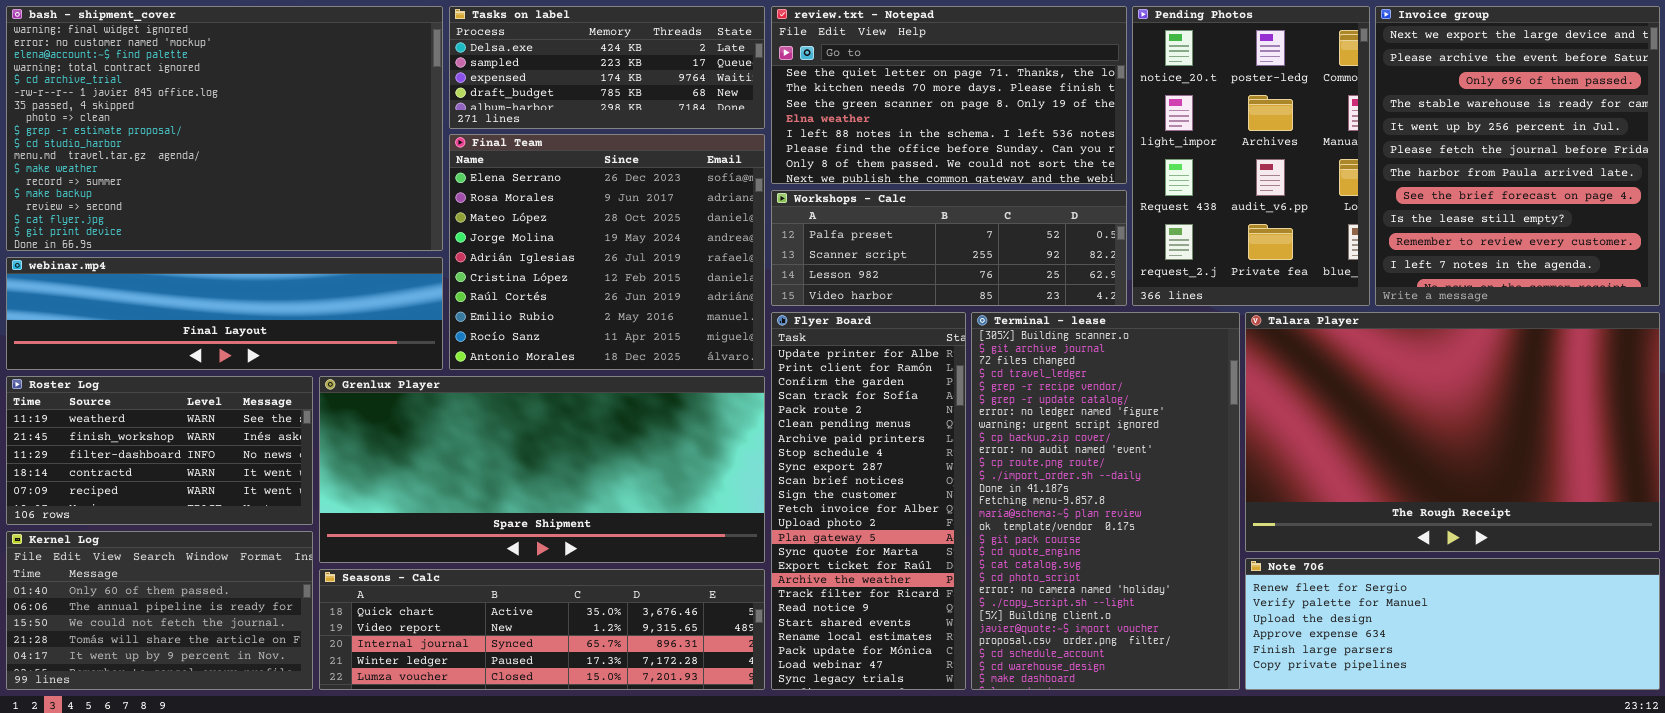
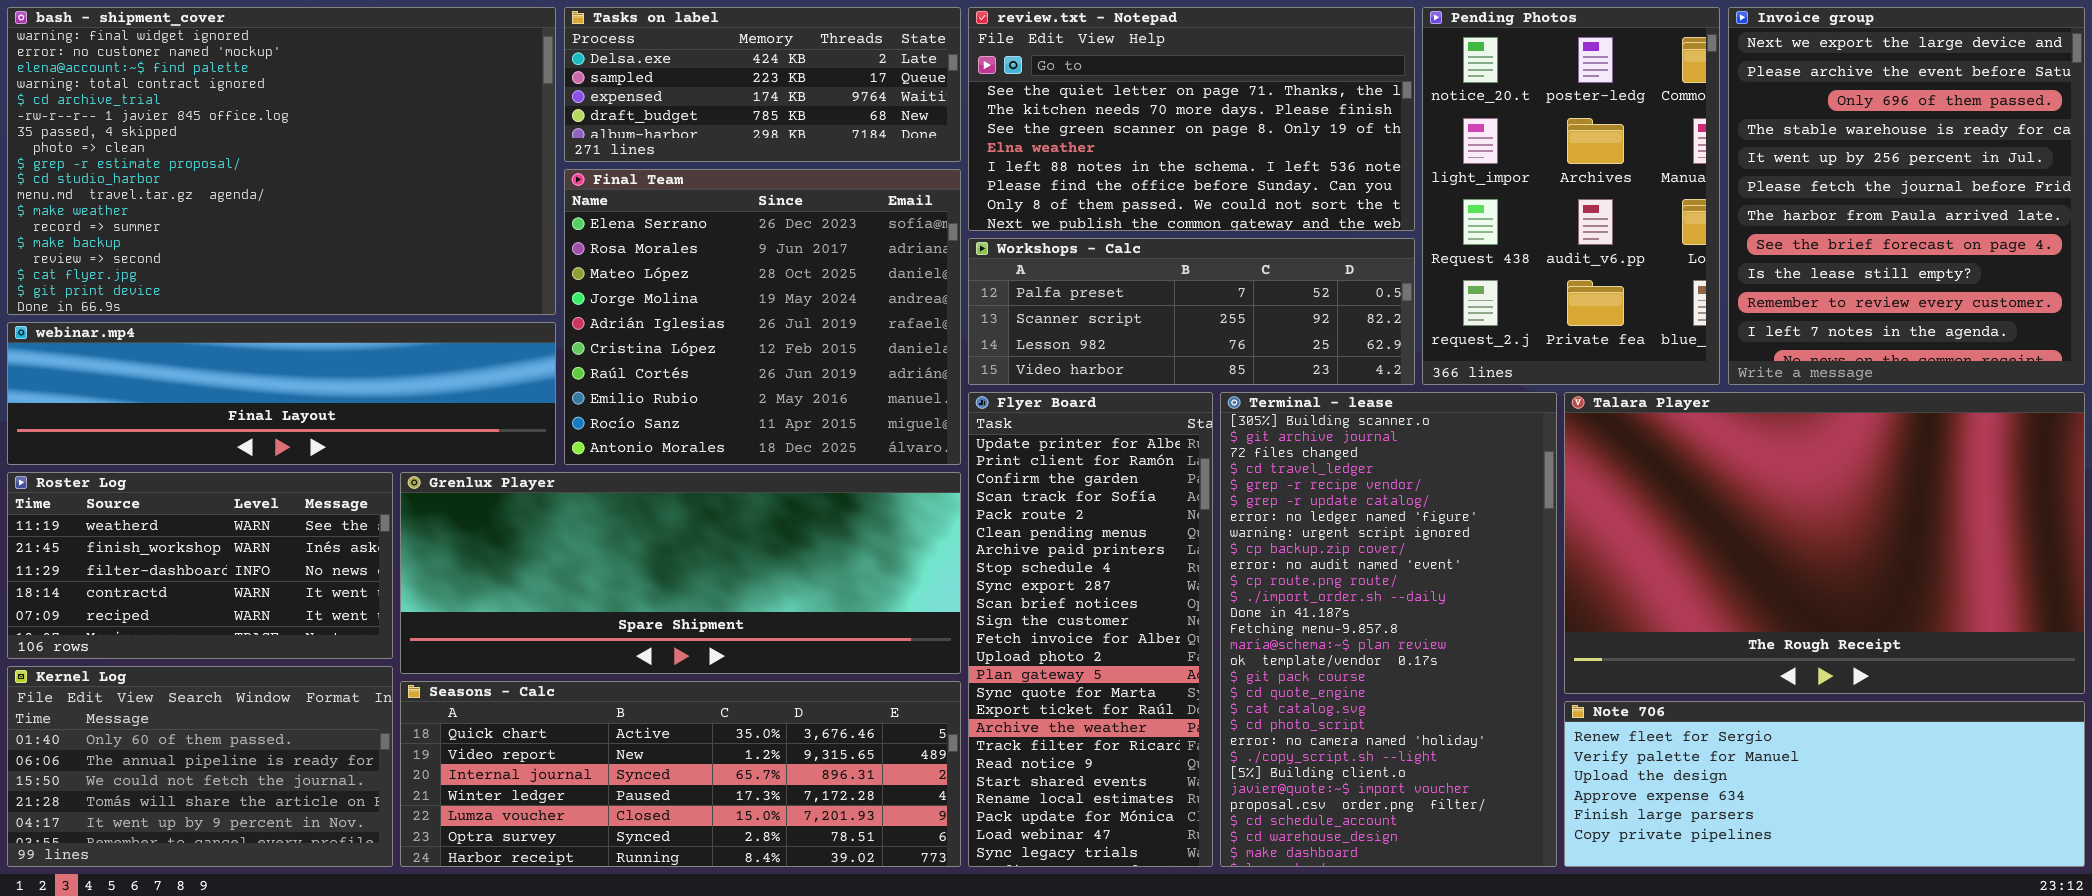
Grenlux Player: [319,376,765,563] -> [400,472,961,674], resized
Seasons - Calc: [319,569,765,690] -> [400,681,961,867], resized

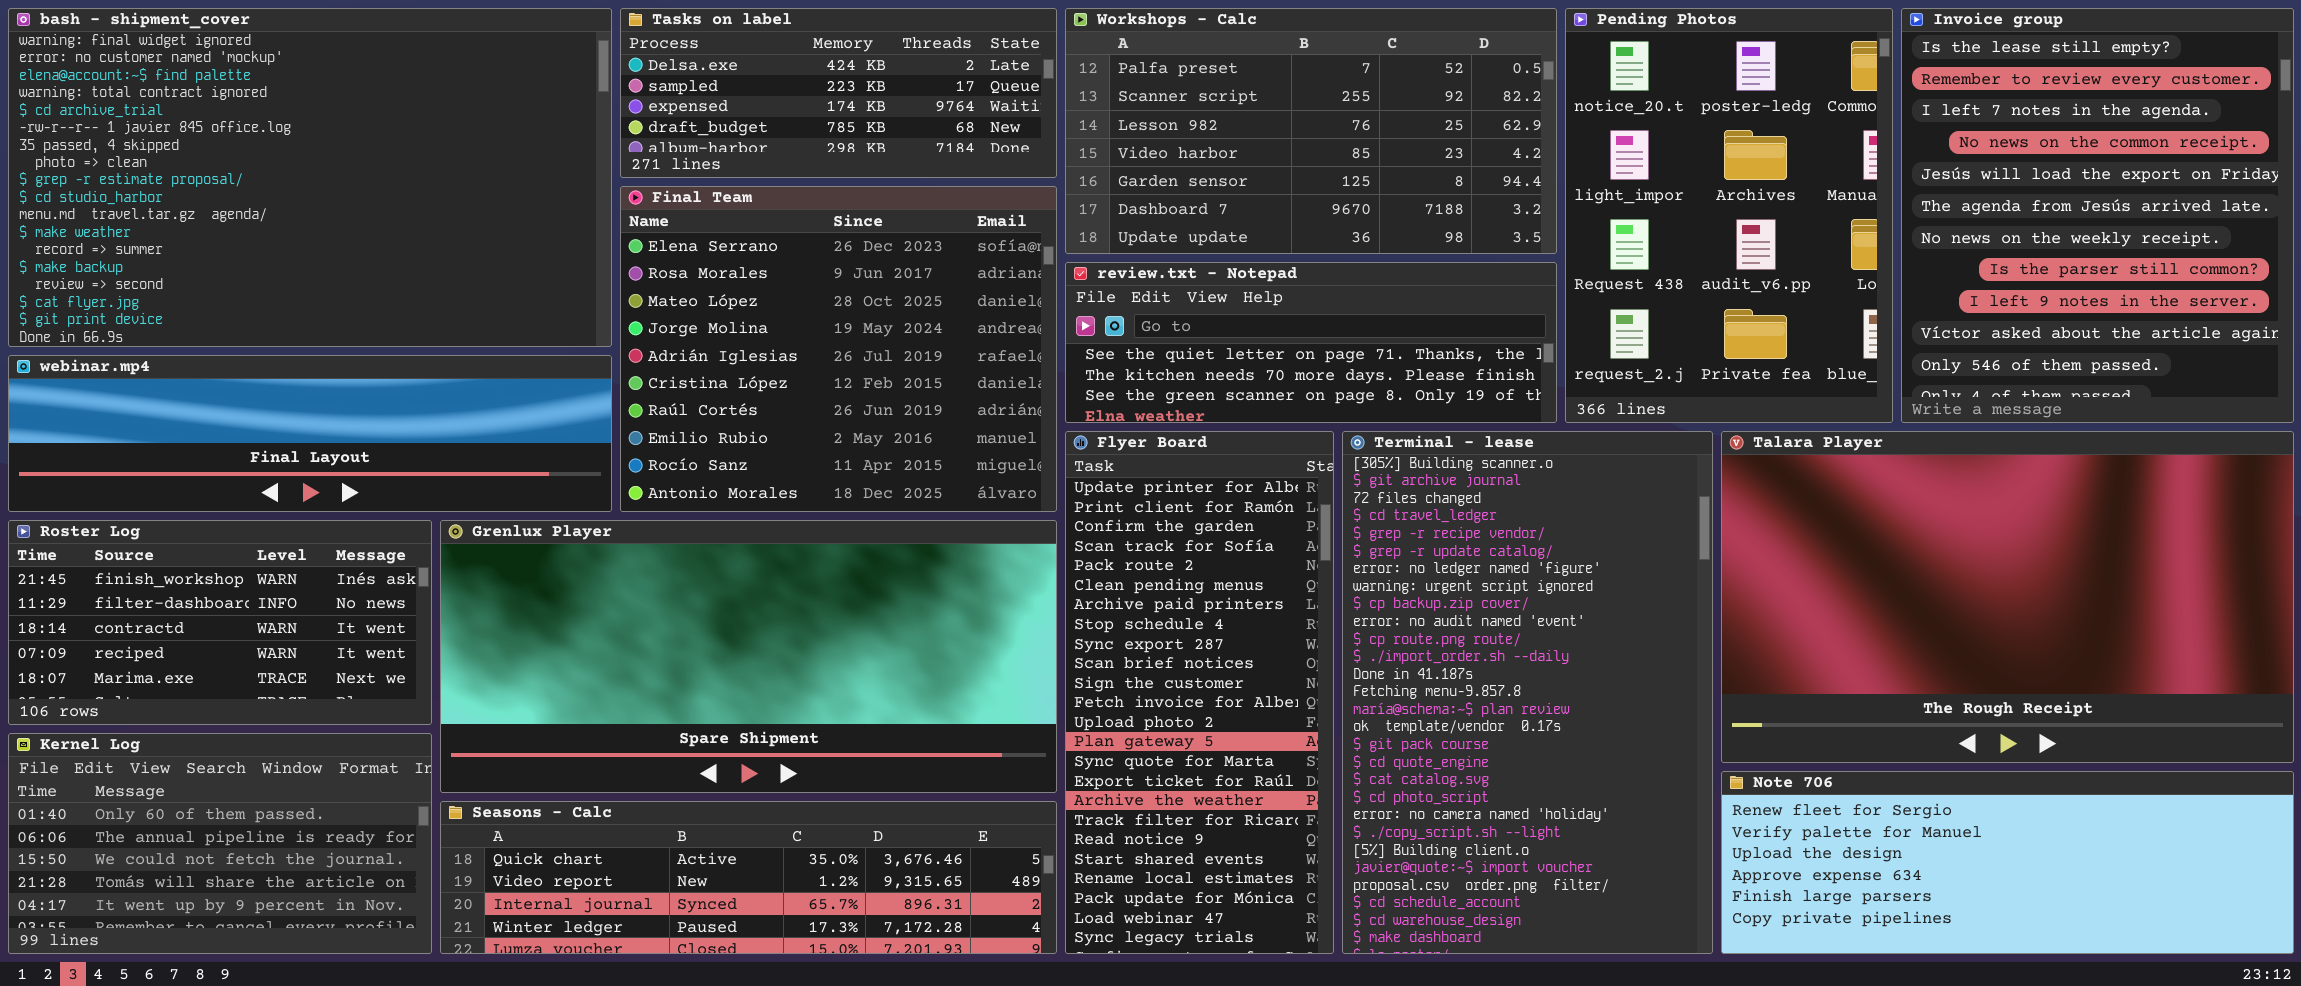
review.txt - Notepad: [968,7,1415,231] -> [1065,262,1557,423], moved, resized
Invoice group: [1728,7,2085,385] -> [1901,8,2294,423], scrolled down 8 rows
Workshops - Calc: [968,238,1415,385] -> [1065,8,1557,254], moved, resized
Roster Log: [7,472,393,659] -> [8,520,432,725], scrolled down 1 row
Grenlux Player: [400,472,961,674] -> [440,520,1057,793], resized
Seasons - Calc: [400,681,961,867] -> [440,801,1057,954], resized

